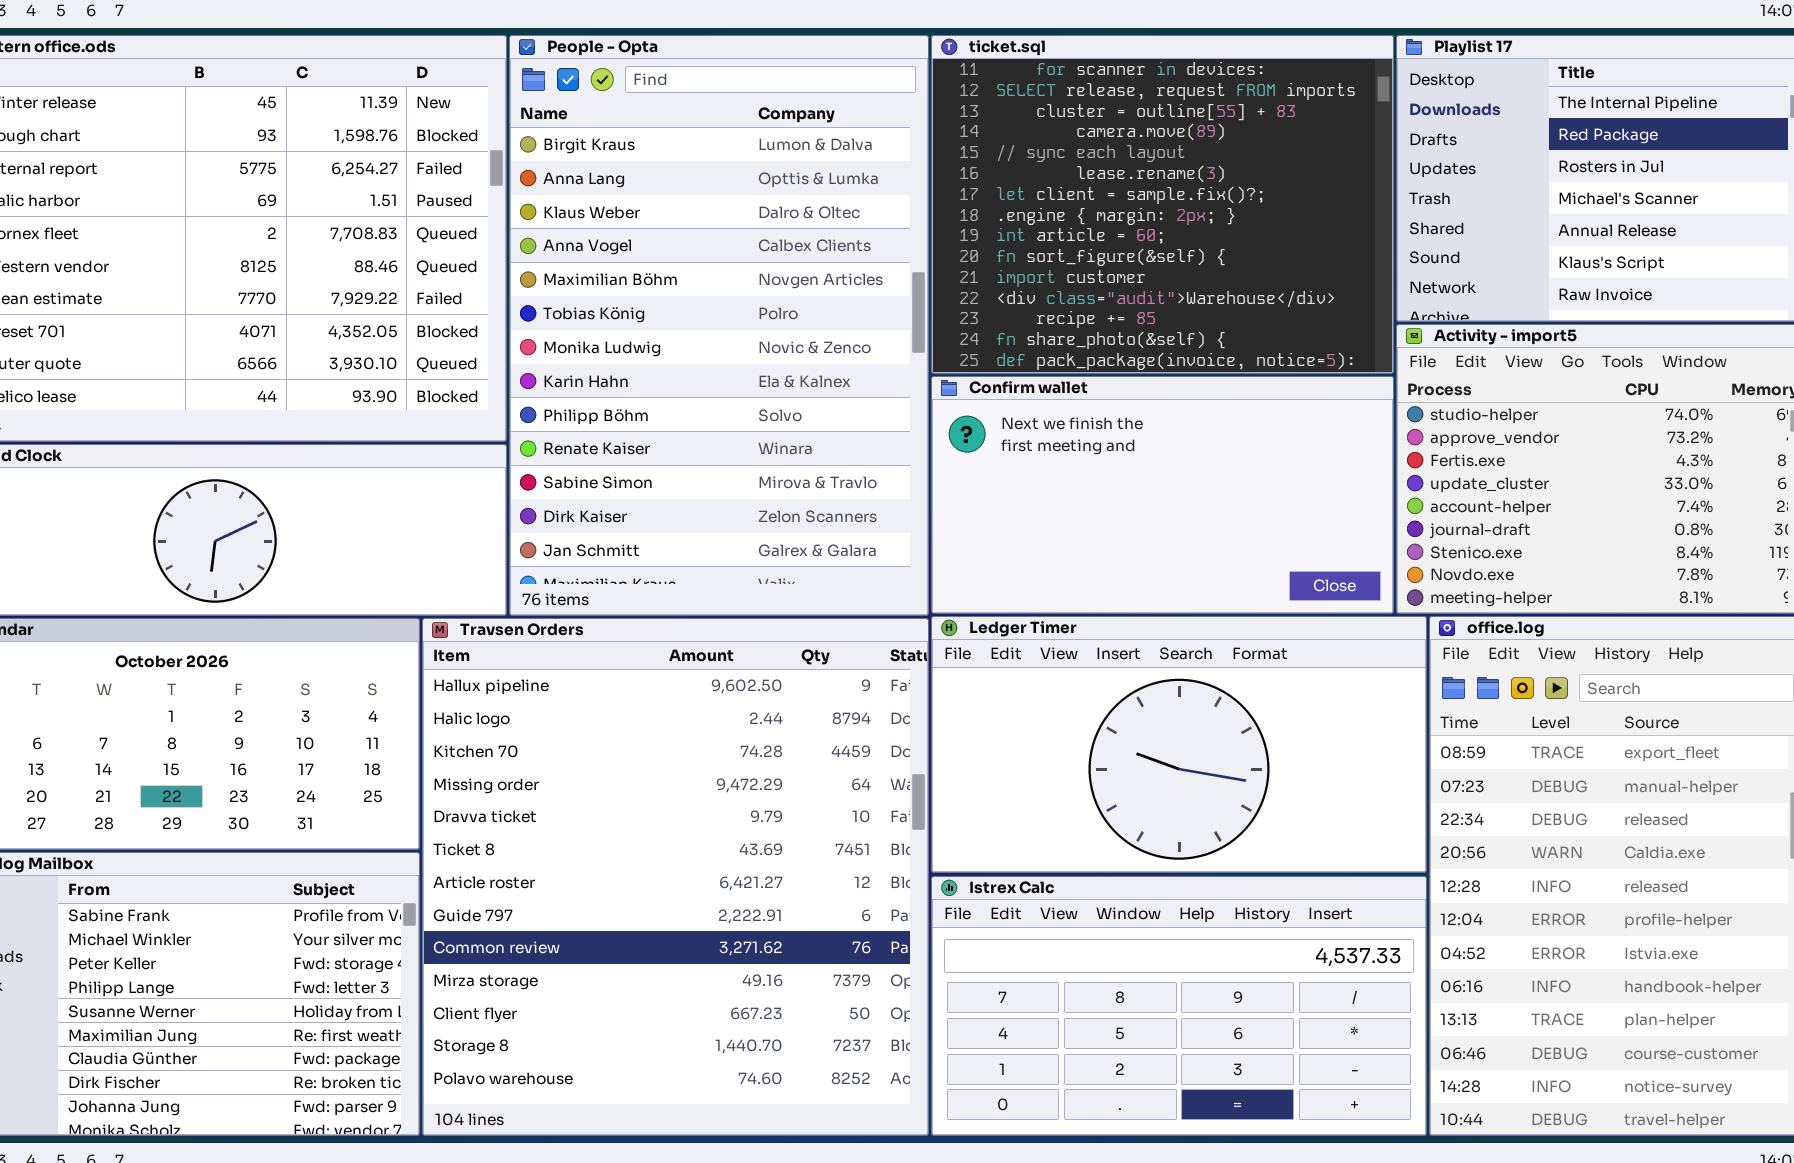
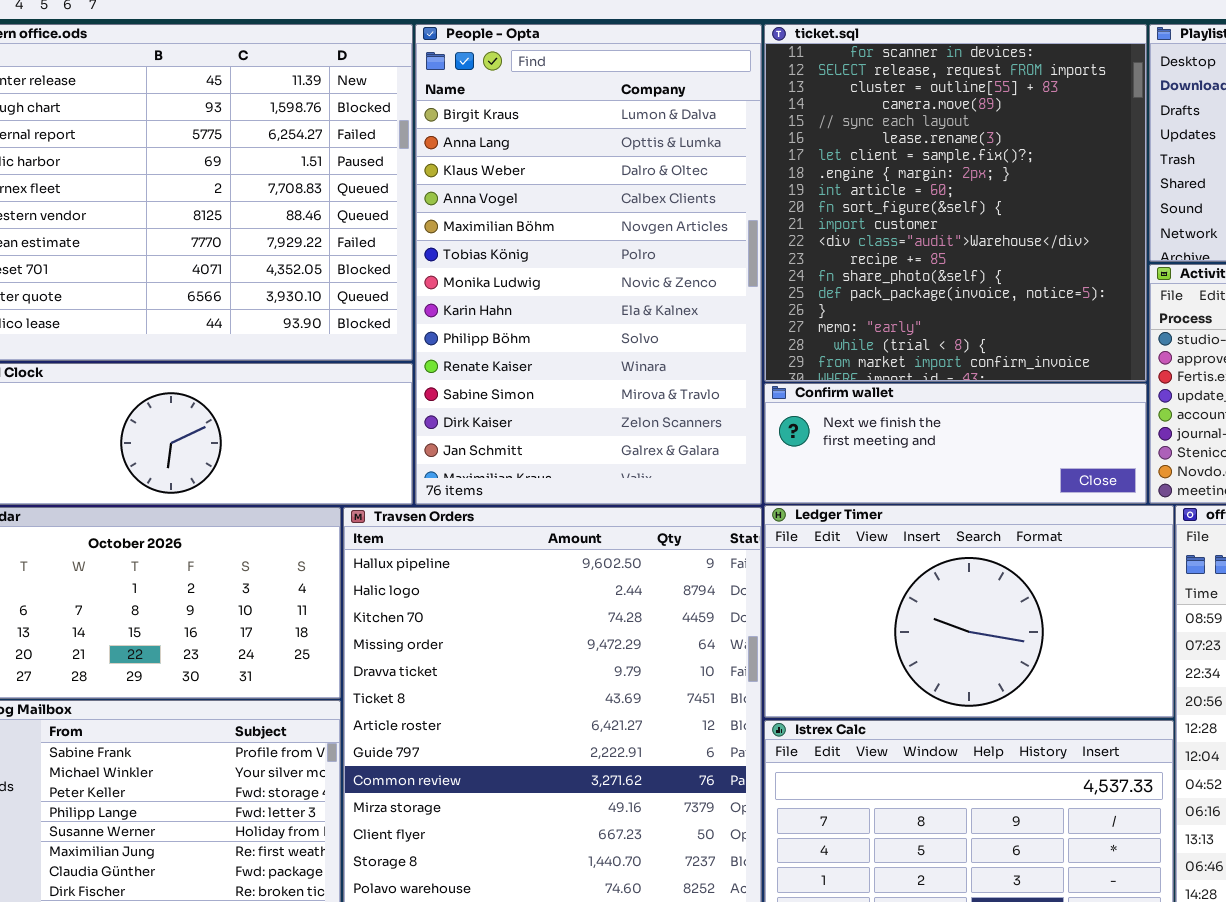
ticket.sql: [931,35,1394,374] -> [764,24,1147,382], resized
Confirm wallet: [931,376,1394,614] -> [764,383,1147,504], resized

